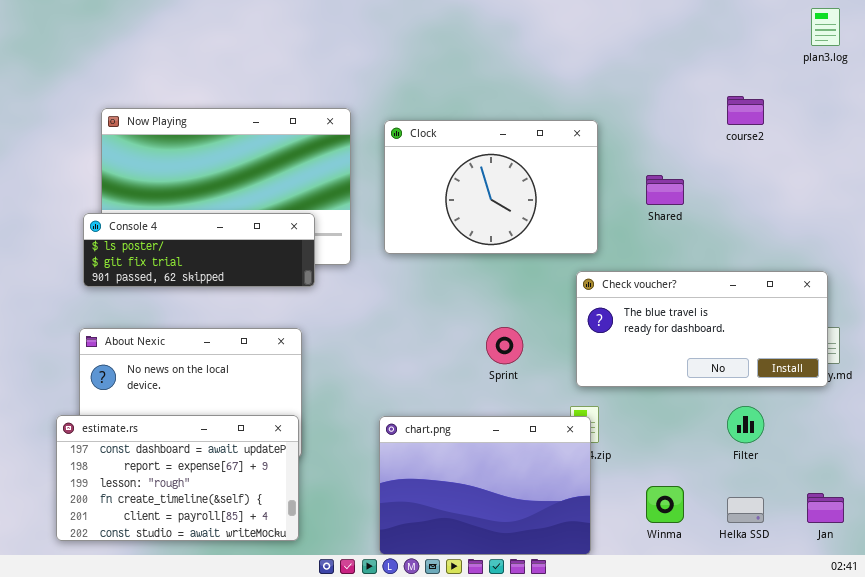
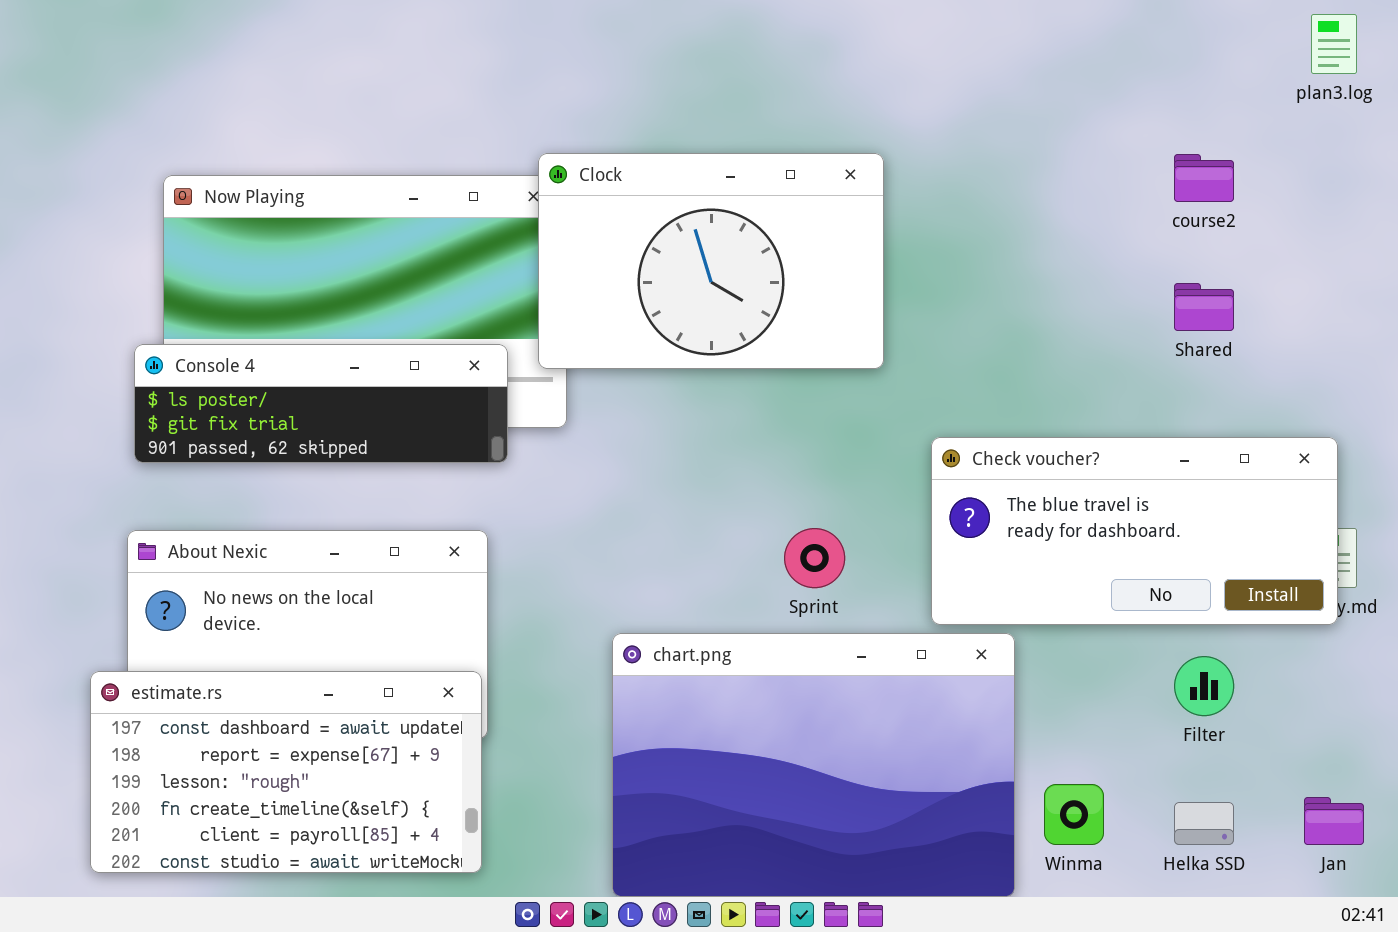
Clock: [384,120,598,254] -> [538,153,884,369], moved
Shared: [646,175,684,205] -> [1174,283,1234,331], moved
chart.png: [379,416,591,555] -> [612,633,1015,897], resized

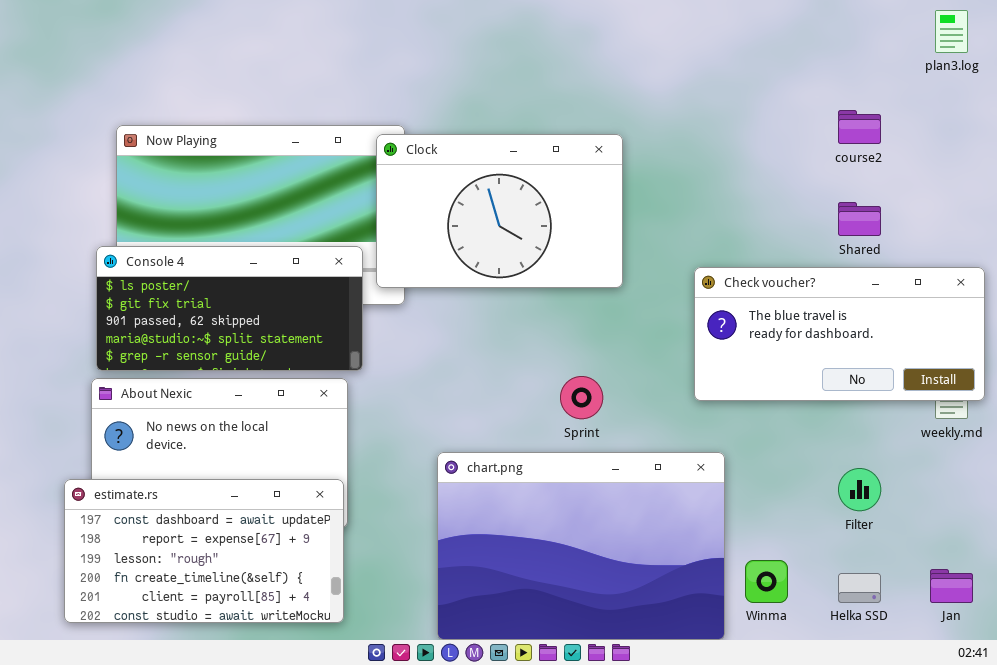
Clock: [538,153,884,369] -> [376,134,623,288], moved
Console 4: [134,344,508,463] -> [96,246,363,371], resized
Check voucher?: [931,437,1338,625] -> [694,267,985,401], moved

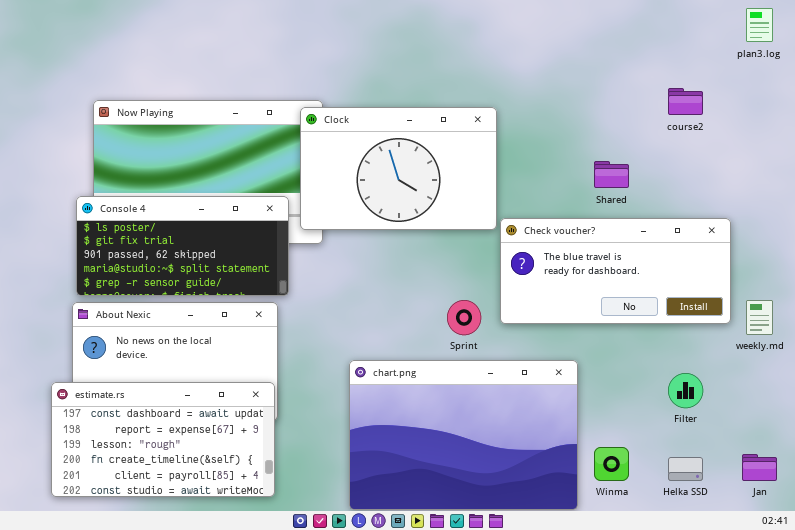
Shared: [838,202,881,236] -> [594,161,629,188], moved
Check voucher?: [694,267,985,401] -> [500,218,731,324], moved

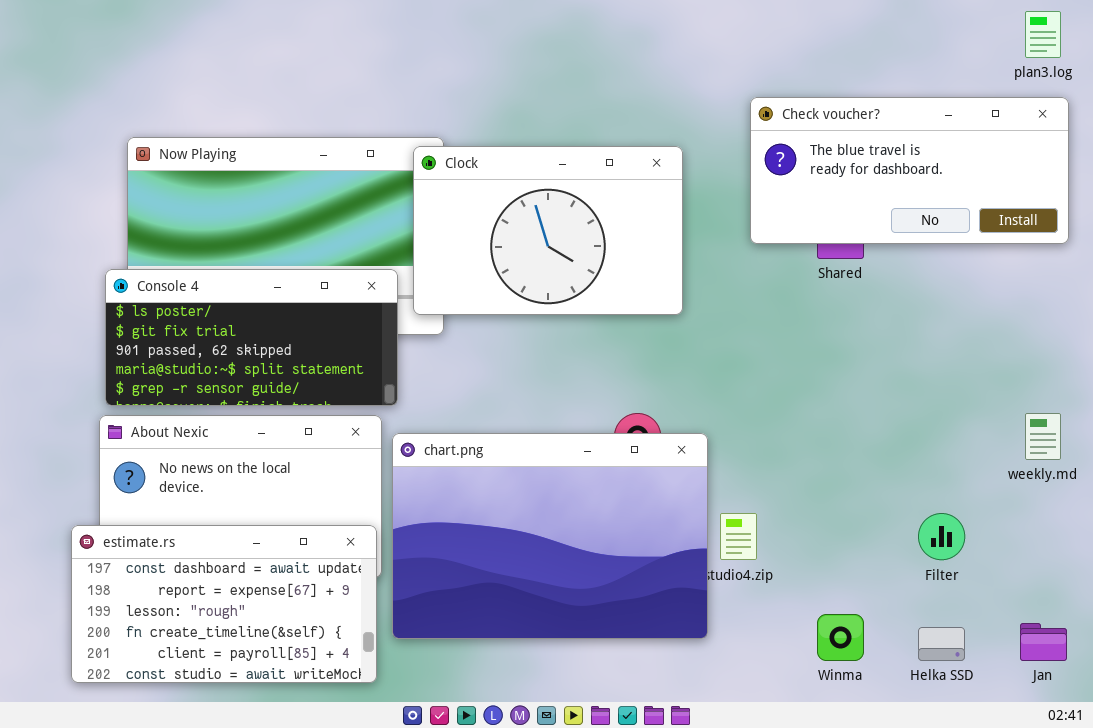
Check voucher?: [500,218,731,324] -> [750,97,1069,244], moved
chart.png: [349,360,578,510] -> [392,433,708,639], moved

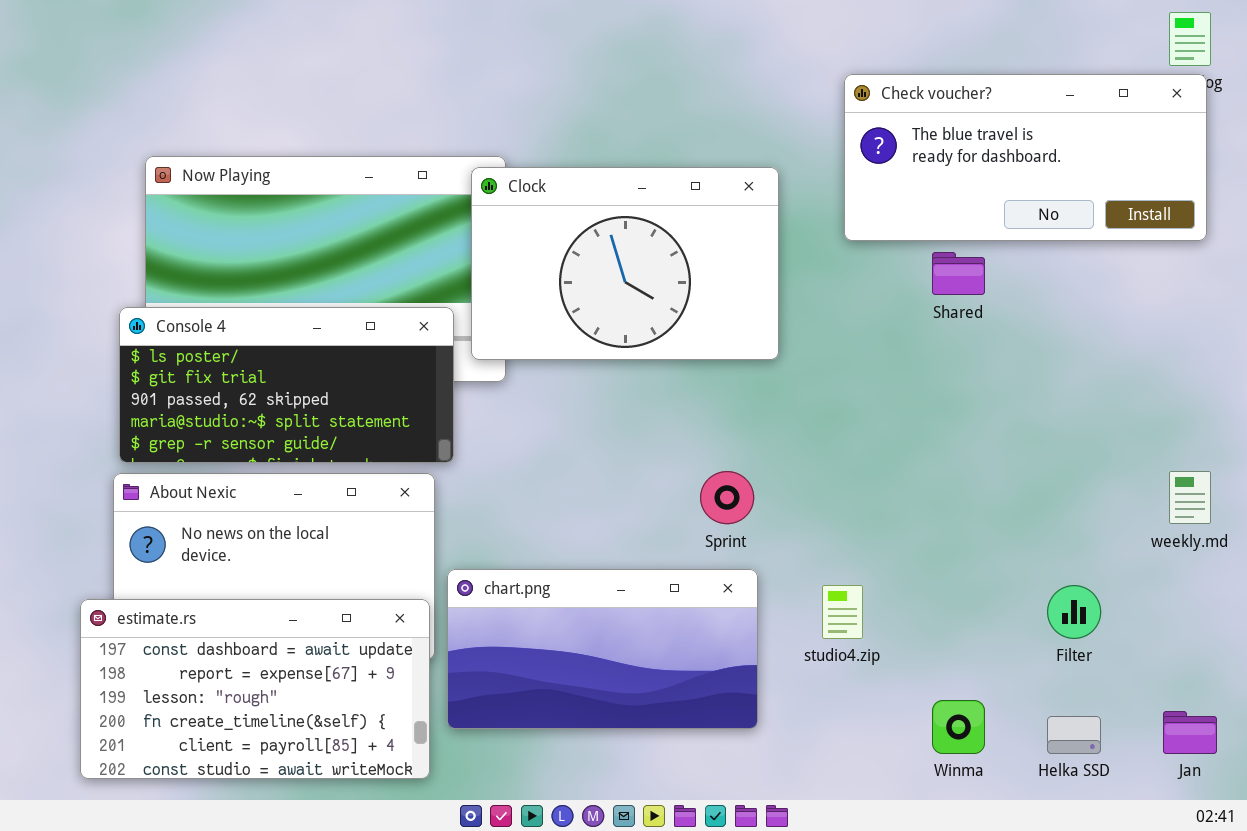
Check voucher?: [750,97,1069,244] -> [844,74,1207,241], moved
chart.png: [392,433,708,639] -> [447,569,758,729], resized

